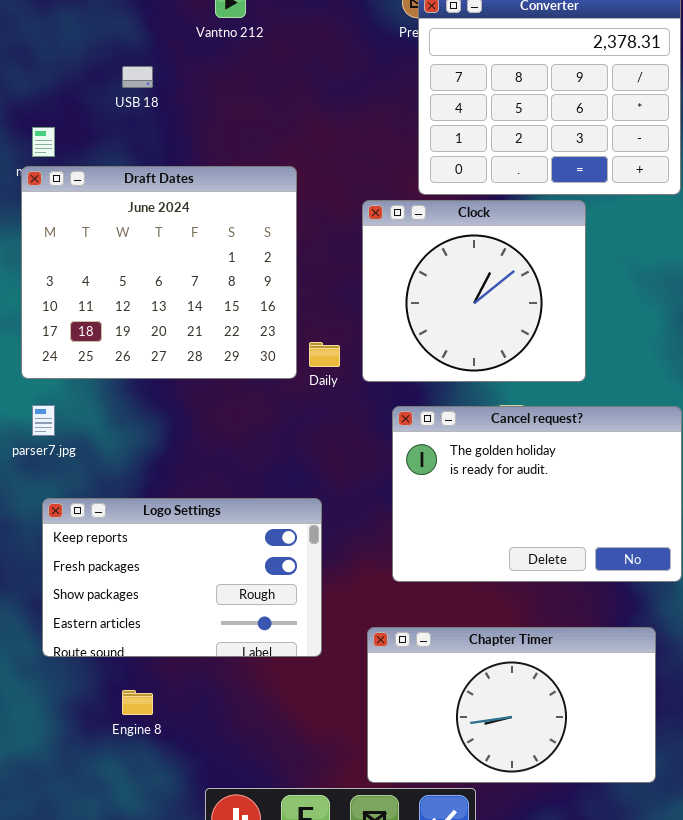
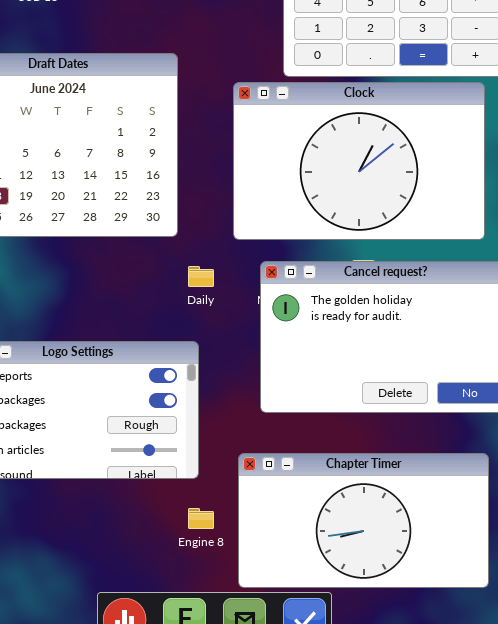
Clock: [362,200,586,382] -> [233,82,485,240], resized
Daily: [309,342,340,367] -> [188,266,214,287], moved
Engine 8: [122,690,153,715] -> [188,508,214,529], moved

